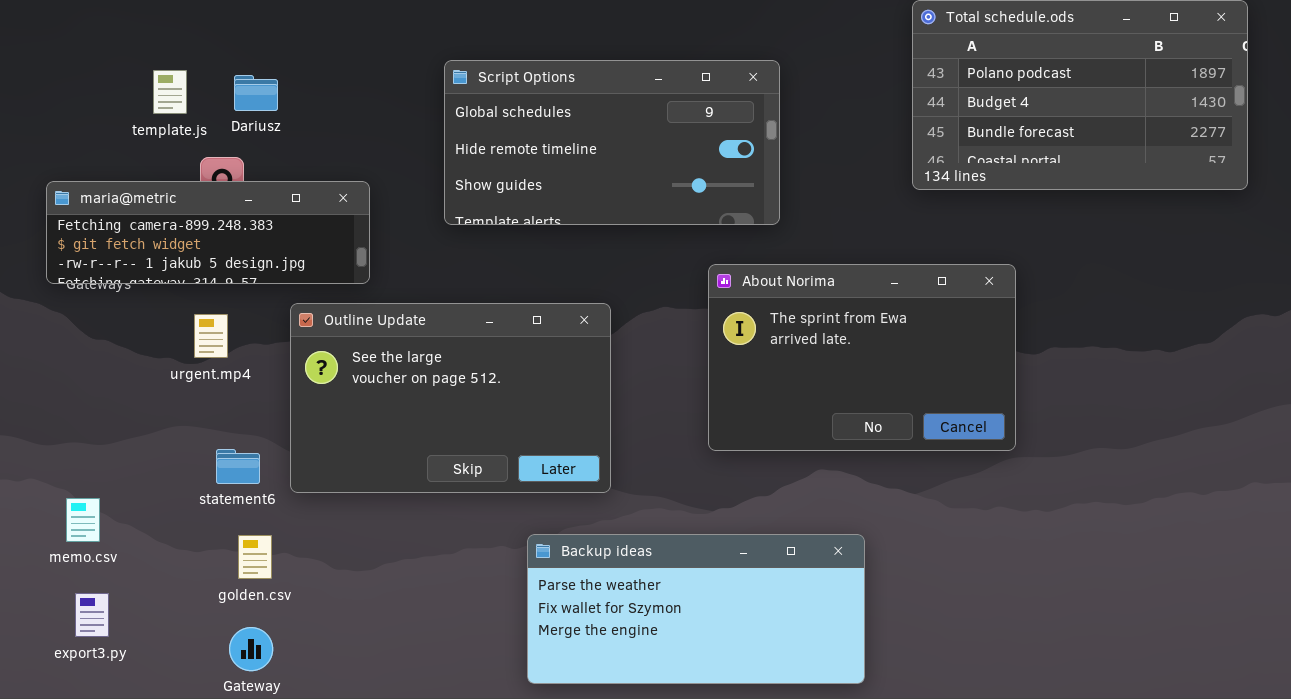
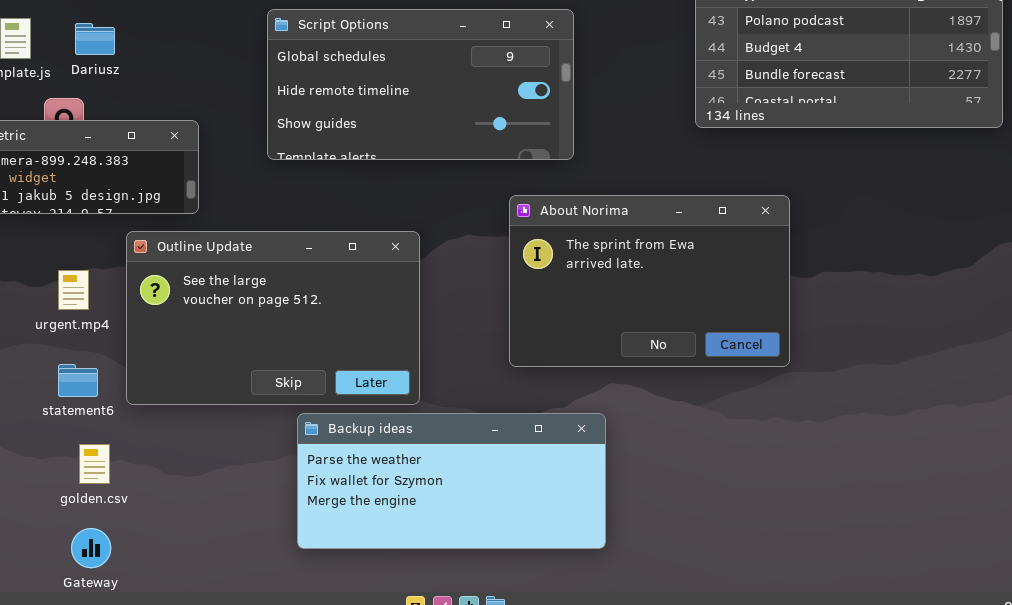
urgent.mp4: [194,314,228,358] -> [58,270,89,310], moved
Backup ideas: [527,534,865,684] -> [297,413,606,549], moved

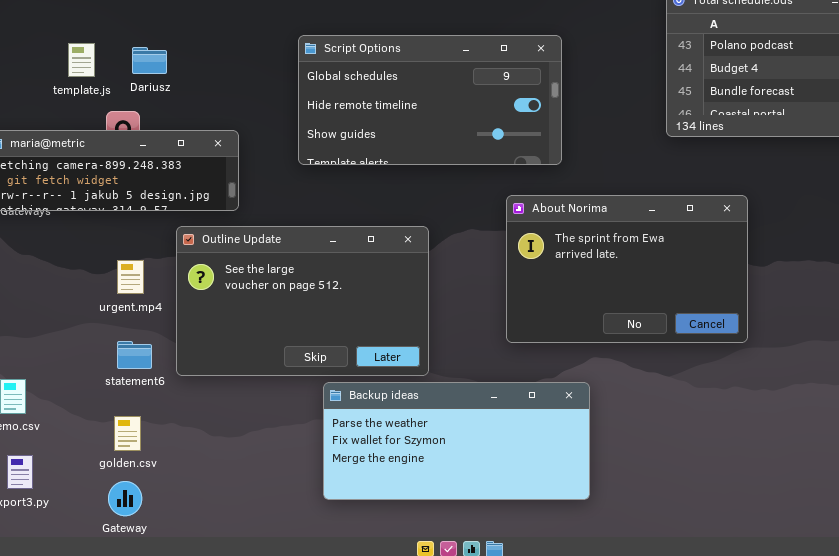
golden.csv: [79,444,110,484] -> [114,416,141,451], moved
Gateway: [71,528,111,568] -> [108,481,142,516], moved

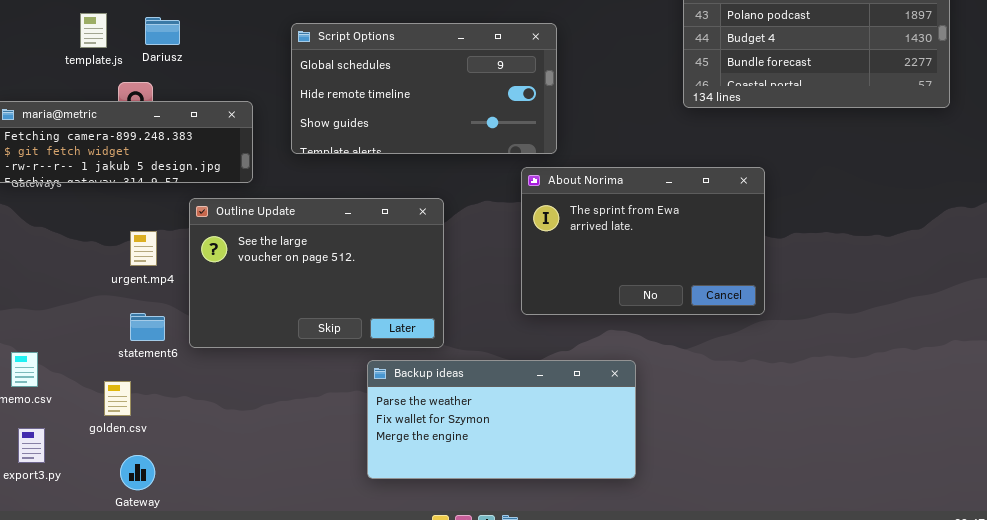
Script Options: [298,35,562,165] -> [291,23,557,154], moved
Backup ideas: [323,382,590,500] -> [367,360,636,479], moved
golden.csv: [114,416,141,451] -> [104,381,131,416], moved

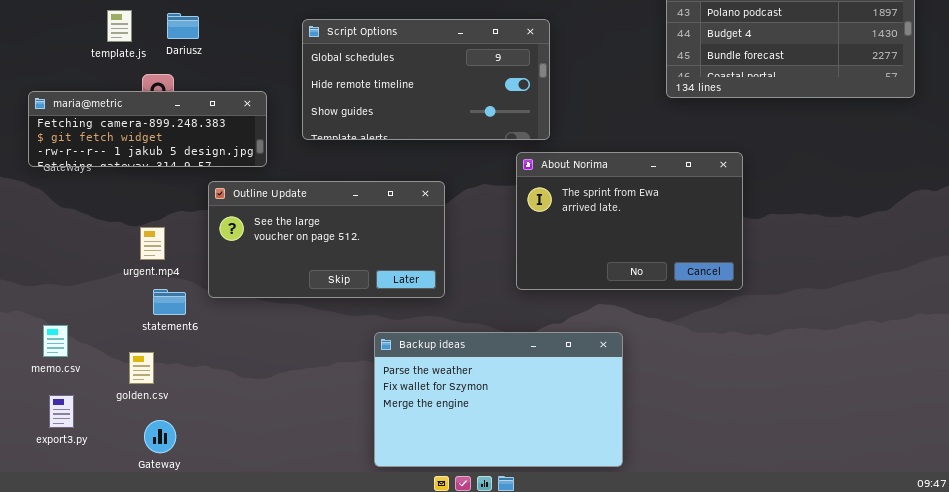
Outline Update: [189,198,444,348] -> [208,181,445,298], resized
urgent.mp4: [130,231,157,266] -> [140,227,165,260], moved
Backup ideas: [367,360,636,479] -> [374,332,623,467], resized

